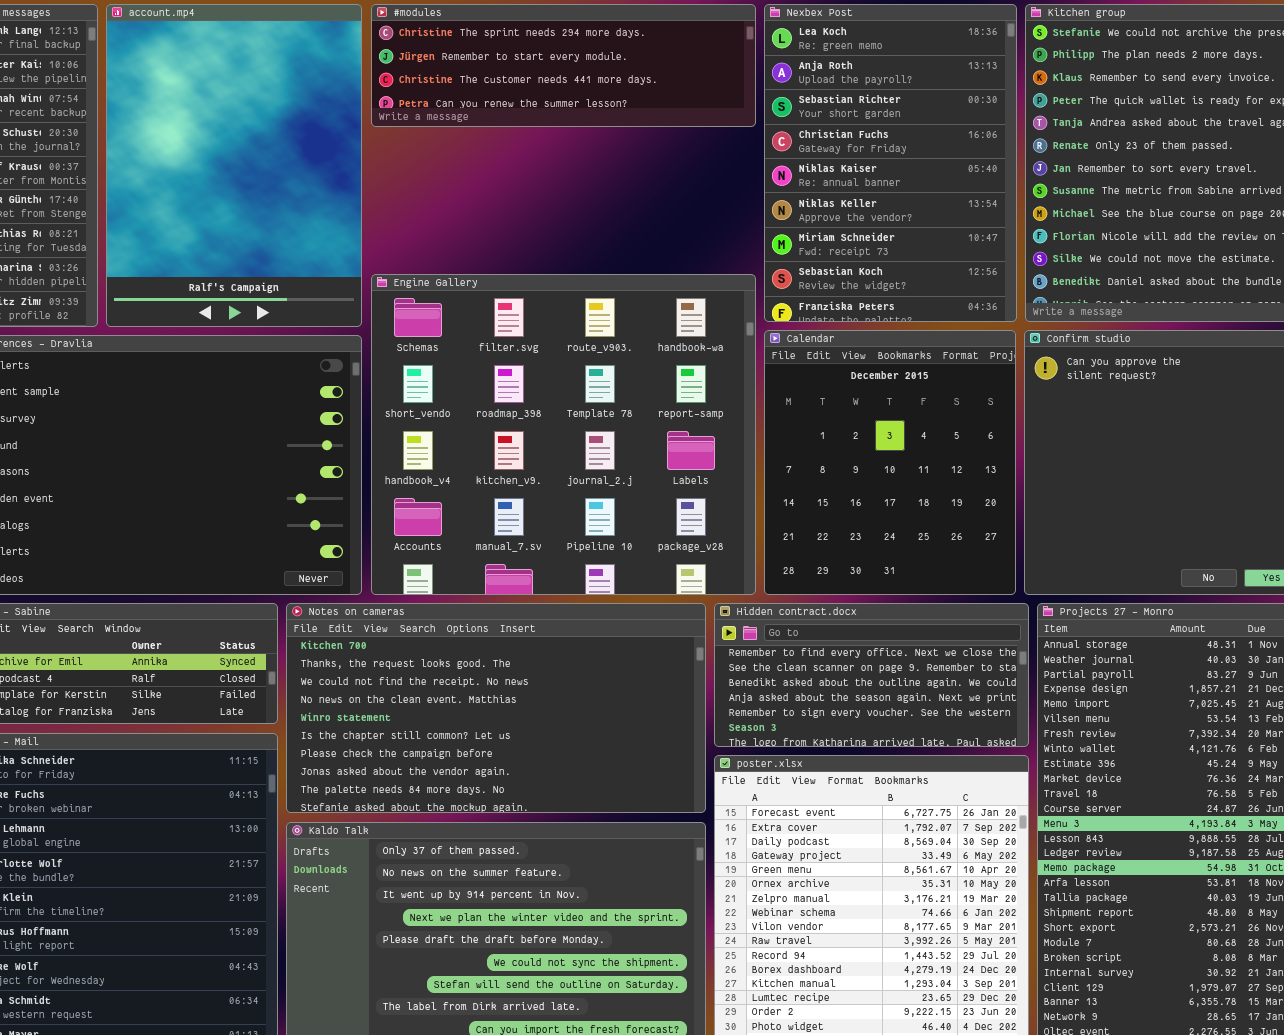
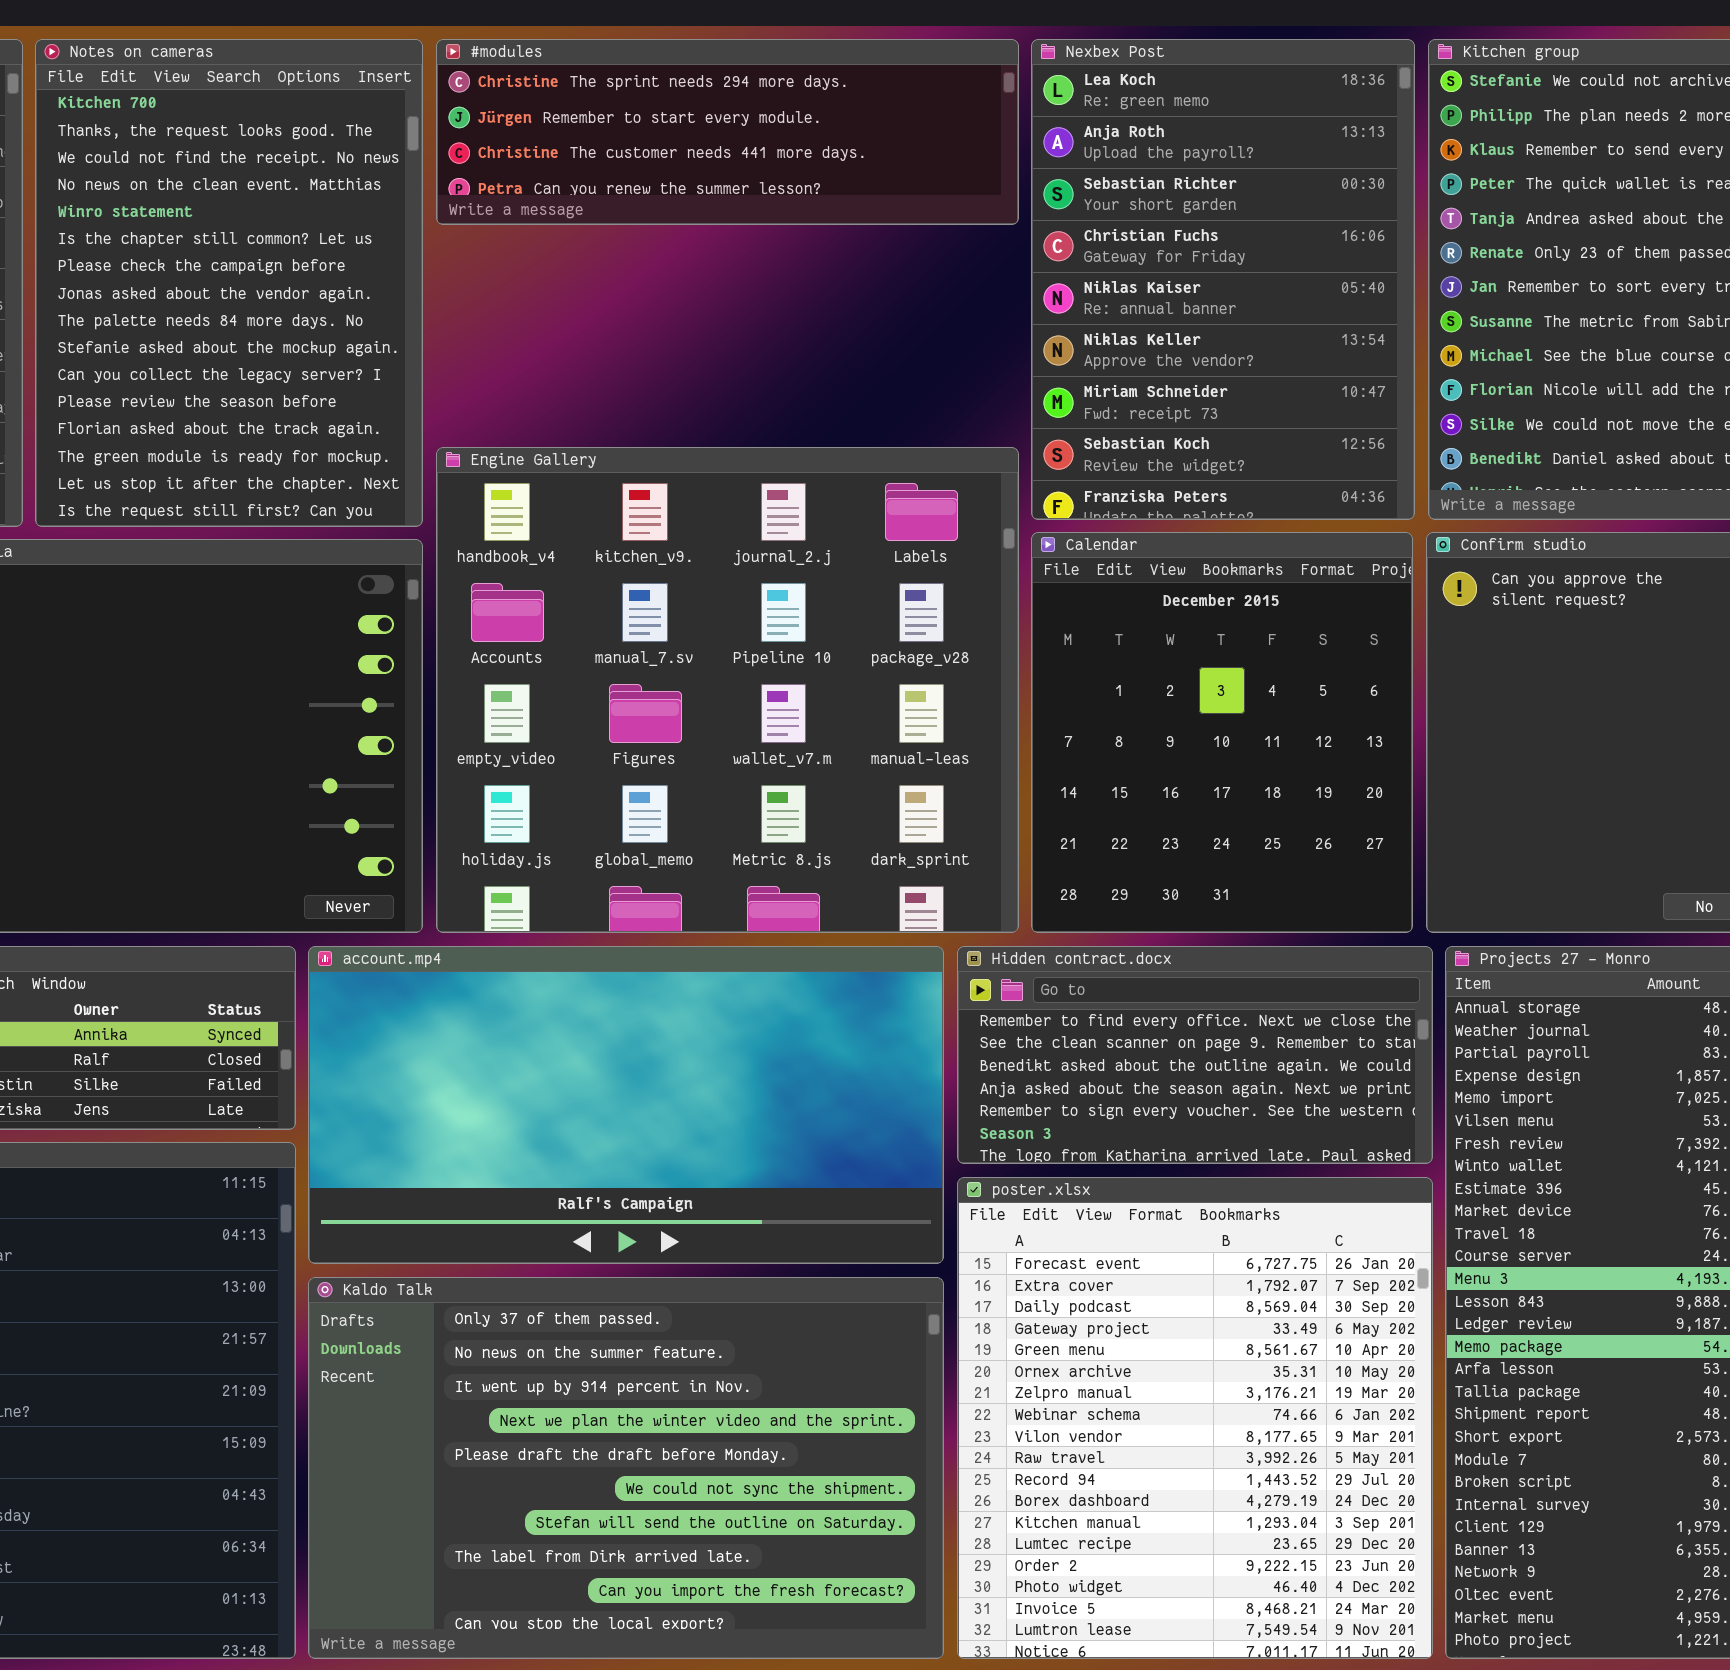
account.mp4: [106,4,362,327] -> [308,946,944,1264], moved, resized
Engine Gallery: [371,274,756,595] -> [436,447,1019,933], scrolled down 2 rows
Notes on cameras: [286,603,706,813] -> [35,39,423,527], moved, resized

